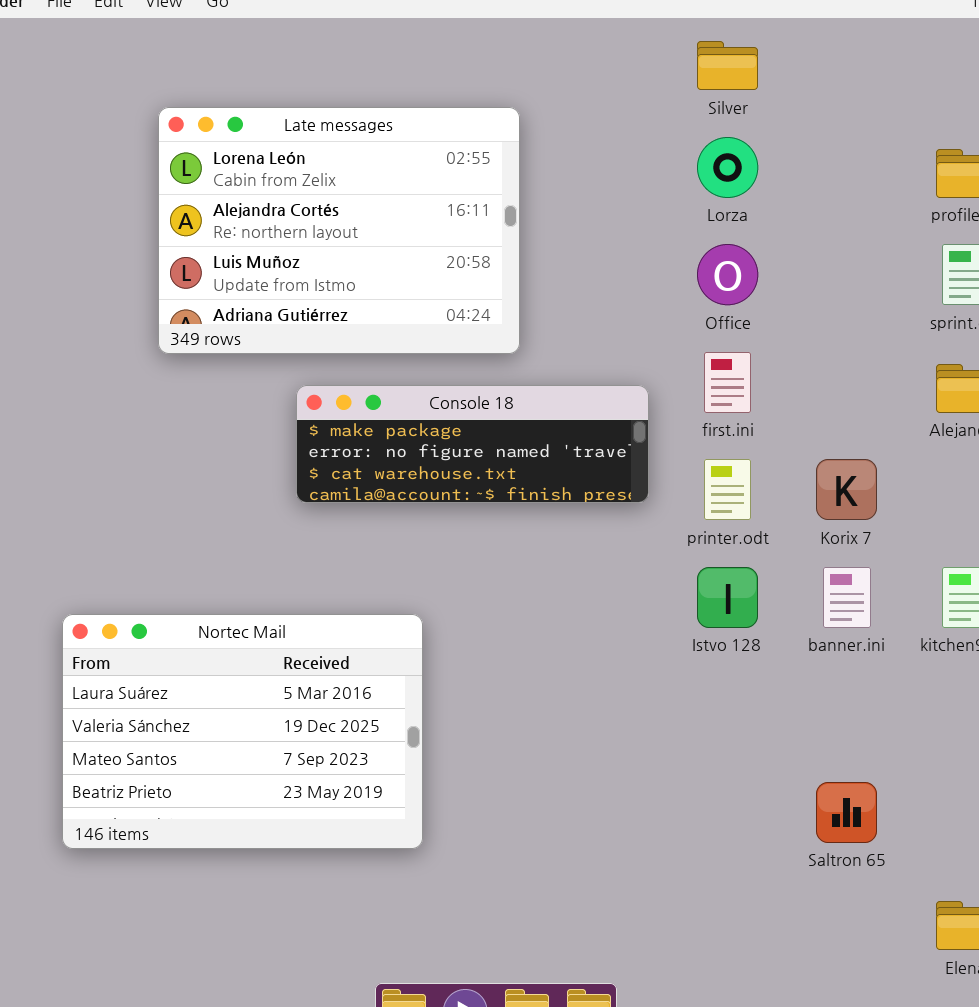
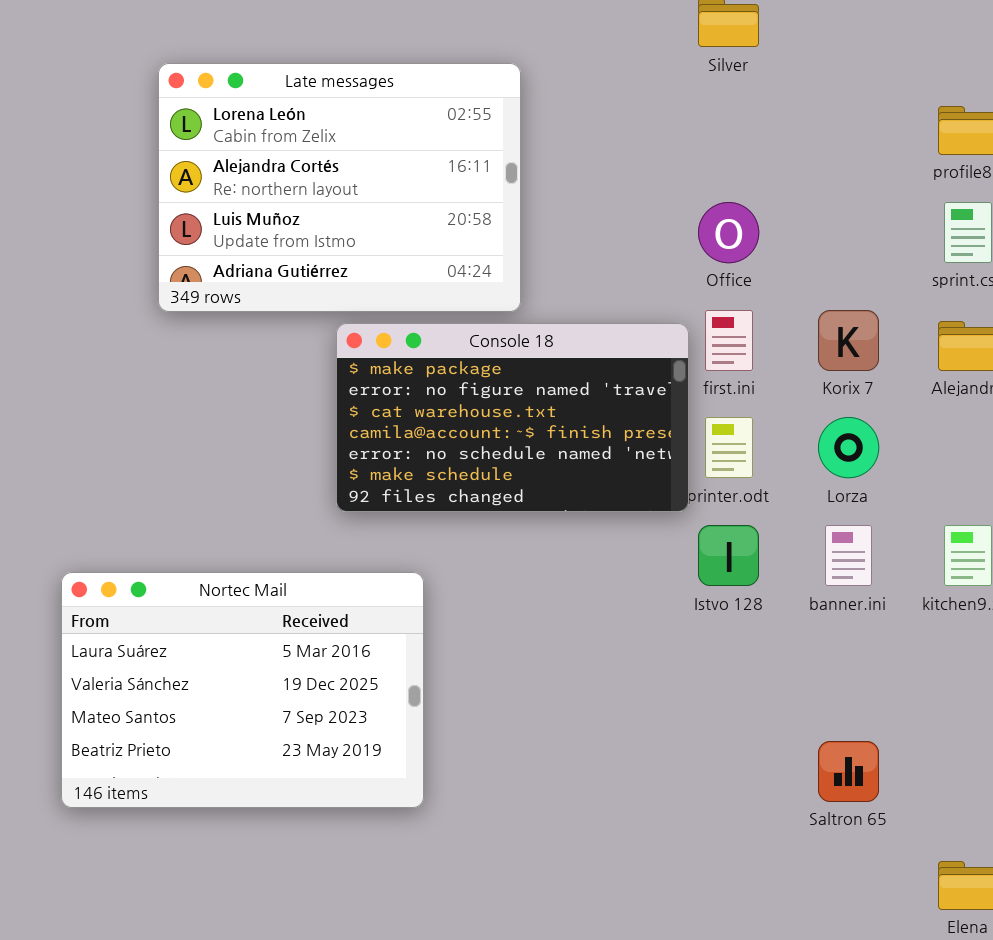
Lorza: [697,137,758,198] -> [818,417,879,478], moved
Console 18: [296,385,649,503] -> [336,323,689,512], moved, resized
Korix 7: [816,459,877,520] -> [818,310,879,371], moved

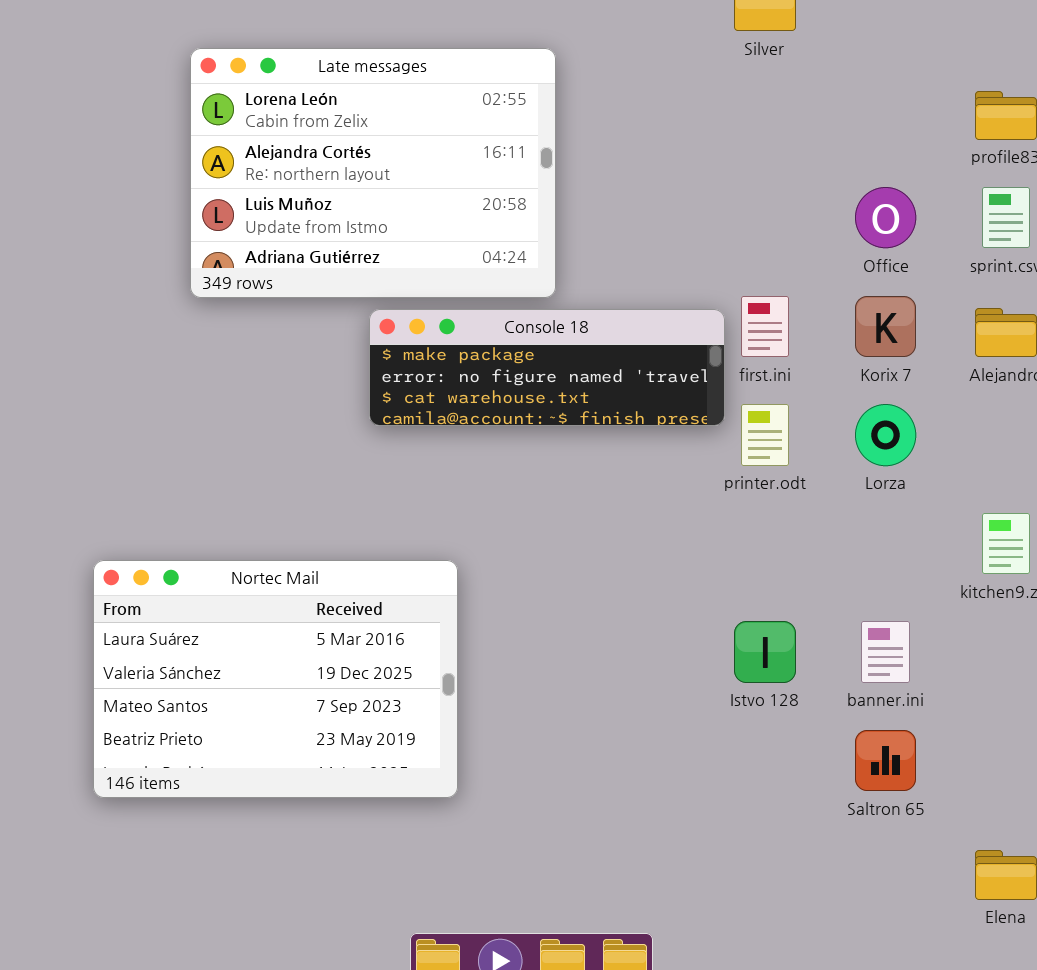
Office: [698,202,759,263] -> [855,187,916,248], moved
Console 18: [336,323,689,512] -> [369,309,725,426], resized
Istvo 128: [698,525,759,586] -> [734,621,796,683], moved
banner.ini: [825,525,872,586] -> [861,621,910,683], moved

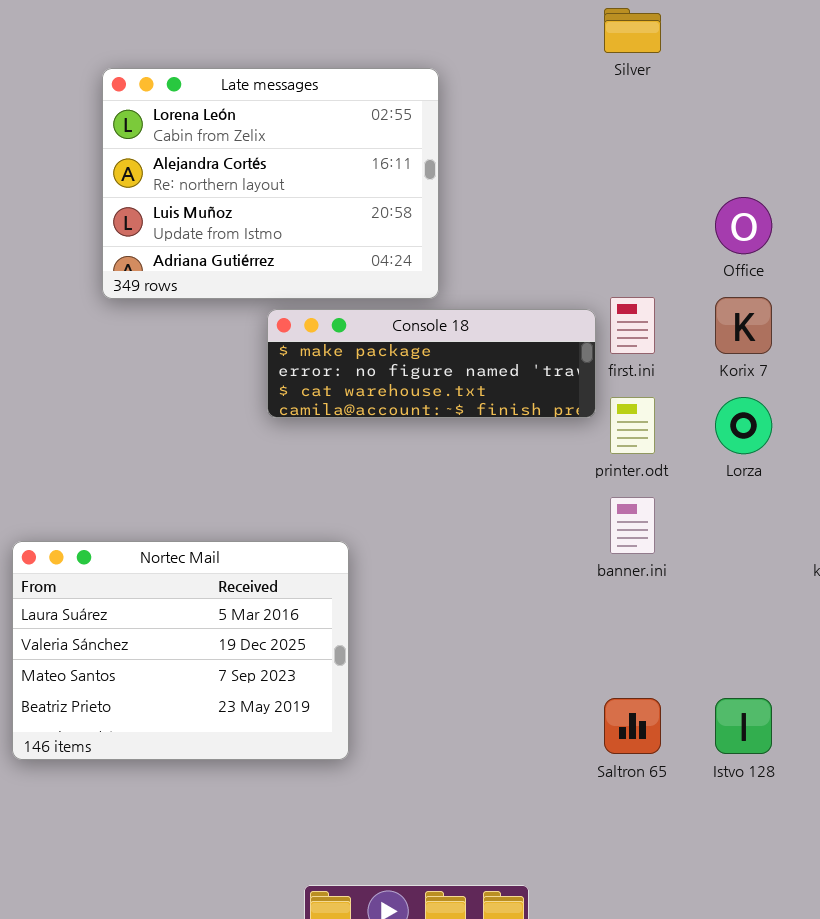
Istvo 128: [734,621,796,683] -> [715,698,772,754], moved
banner.ini: [861,621,910,683] -> [610,497,655,554], moved
Saltron 65: [855,730,916,791] -> [604,698,661,754], moved

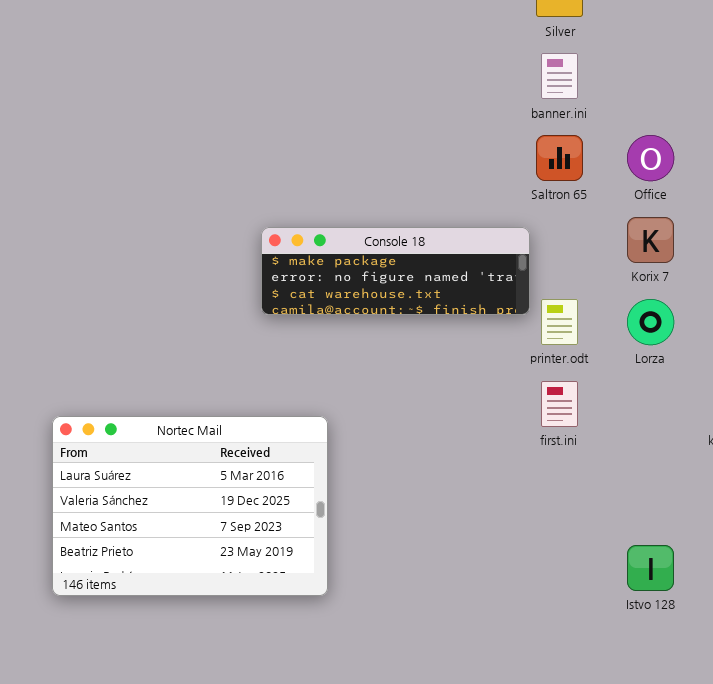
Late messages: [102,68,439,299] -> none, closed
first.ini: [610,297,655,354] -> [541,381,578,427], moved
banner.ini: [610,497,655,554] -> [541,53,578,99], moved
Saltron 65: [604,698,661,754] -> [536,135,583,181], moved

